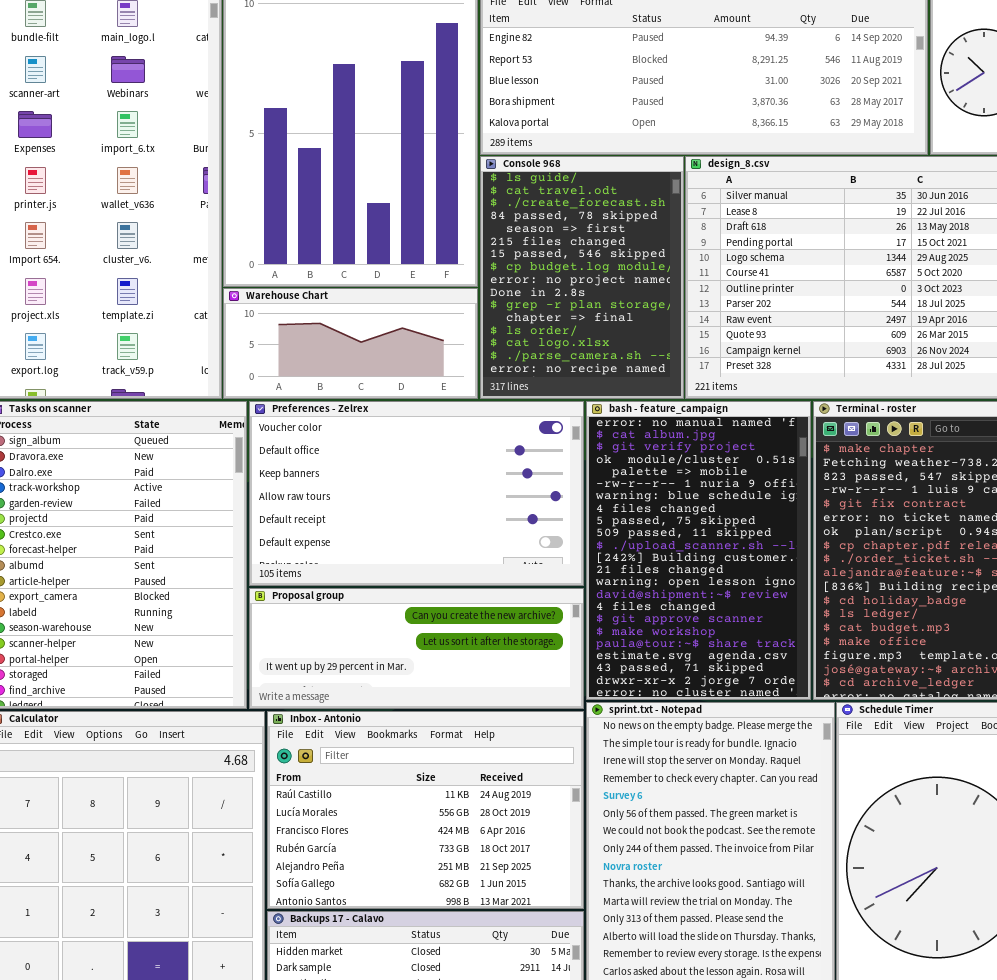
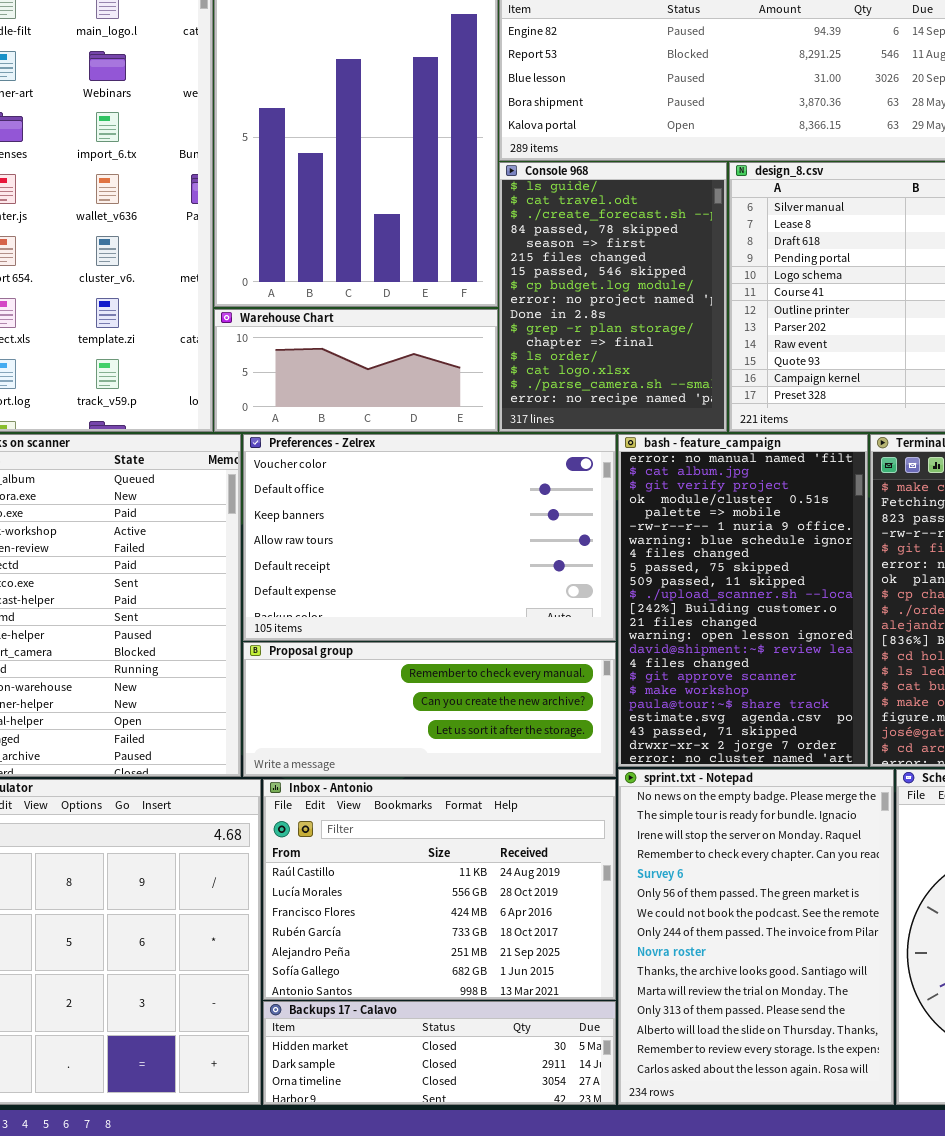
Proposal group: [249,588,584,709] -> [243,642,616,777], scrolled up 1 row

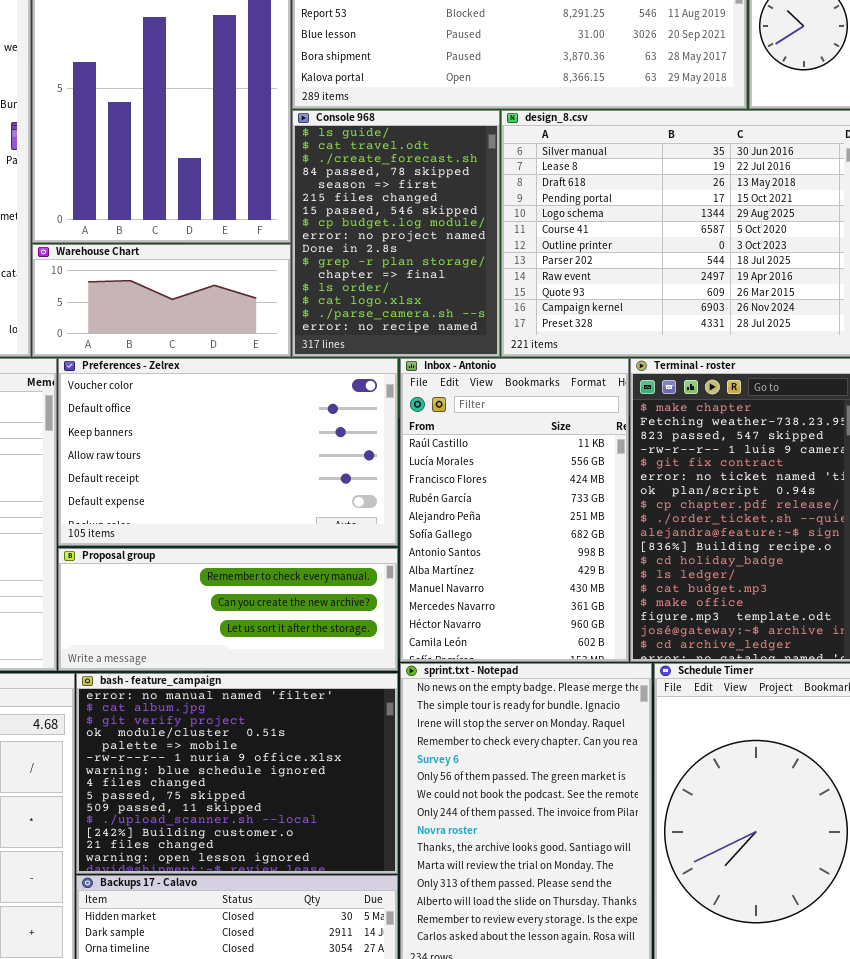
bash - feature_campaign: [618,434,868,767] -> [76,673,398,874], moved, resized
Inbox - Antonio: [263,779,616,1000] -> [400,358,629,662], moved, resized

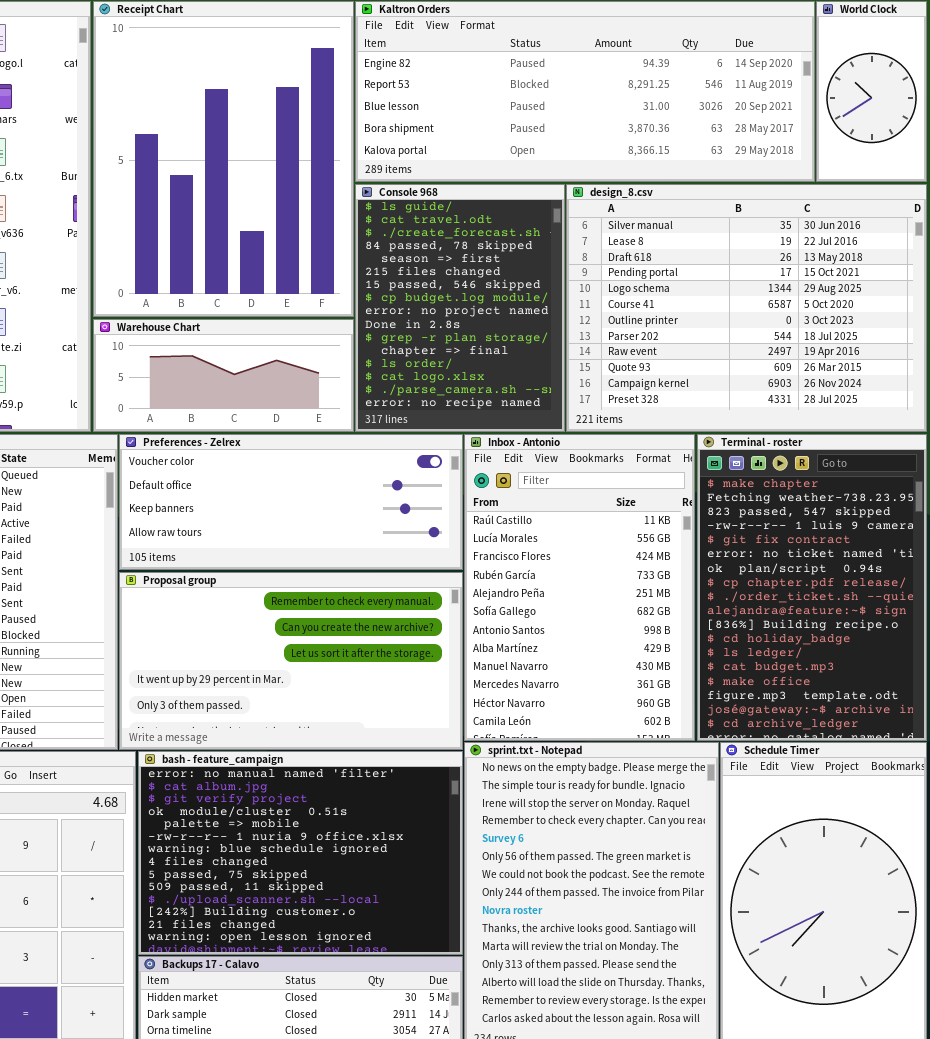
Preferences - Zelrex: [58,358,398,546] -> [119,434,463,570], resized
Proposal group: [58,548,398,671] -> [119,572,463,750], resized

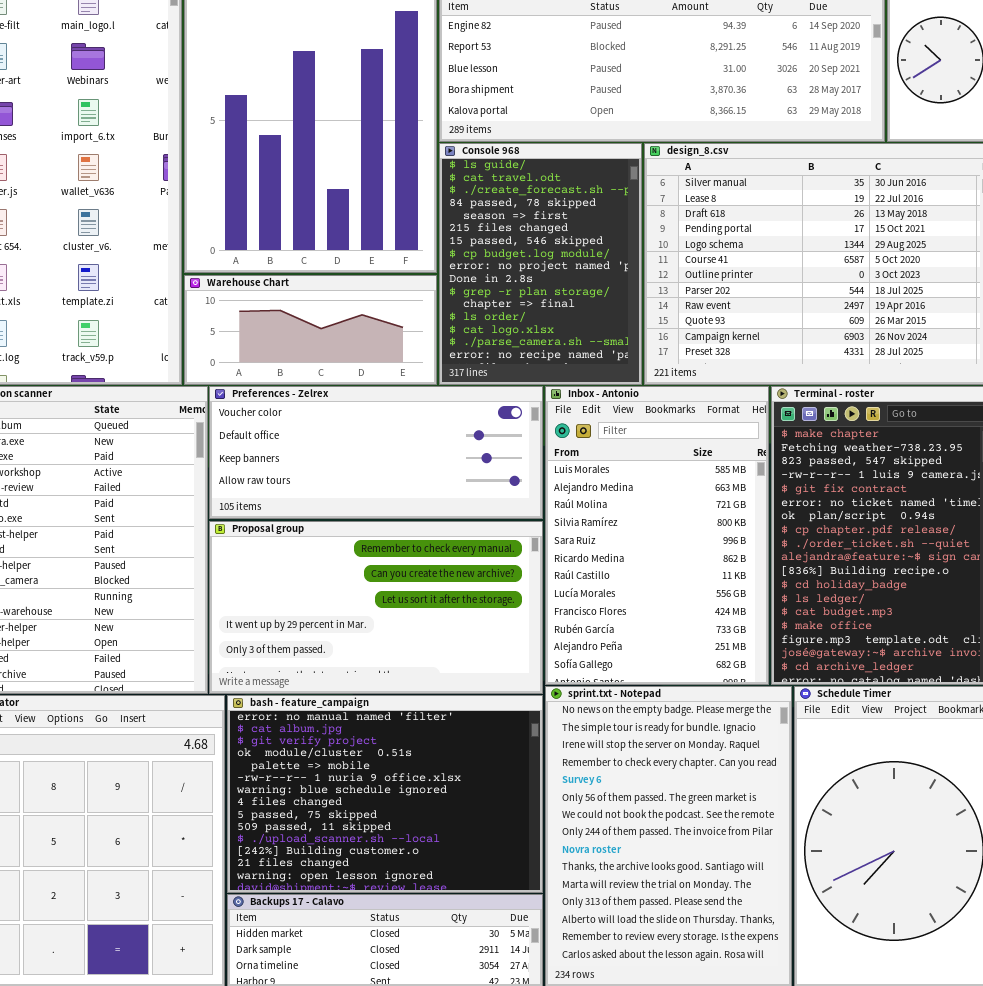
Inbox - Antonio: [464,434,695,741] -> [545,386,769,685], scrolled up 6 rows

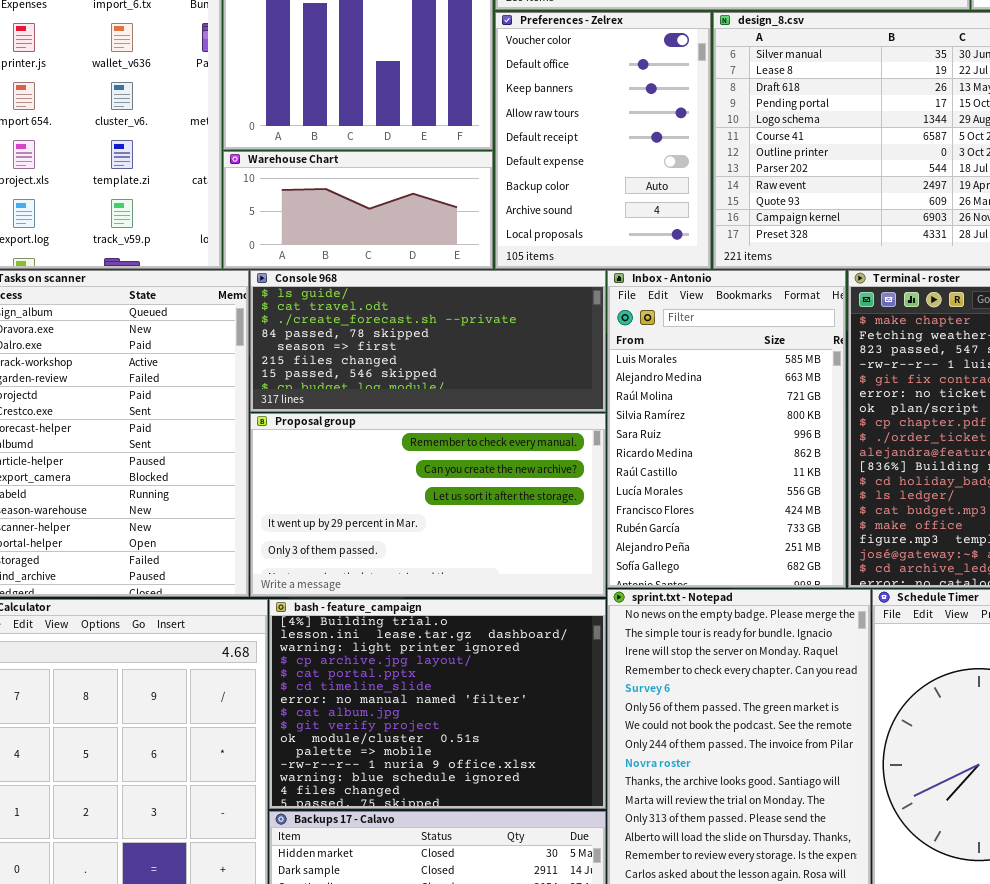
Console 968: [439,143,642,385] -> [250,270,606,412], moved, resized
Preferences - Zelrex: [209,386,543,519] -> [495,12,711,269], moved, resized
bash - feature_campaign: [227,695,543,893] -> [269,599,606,809], scrolled up 6 rows

